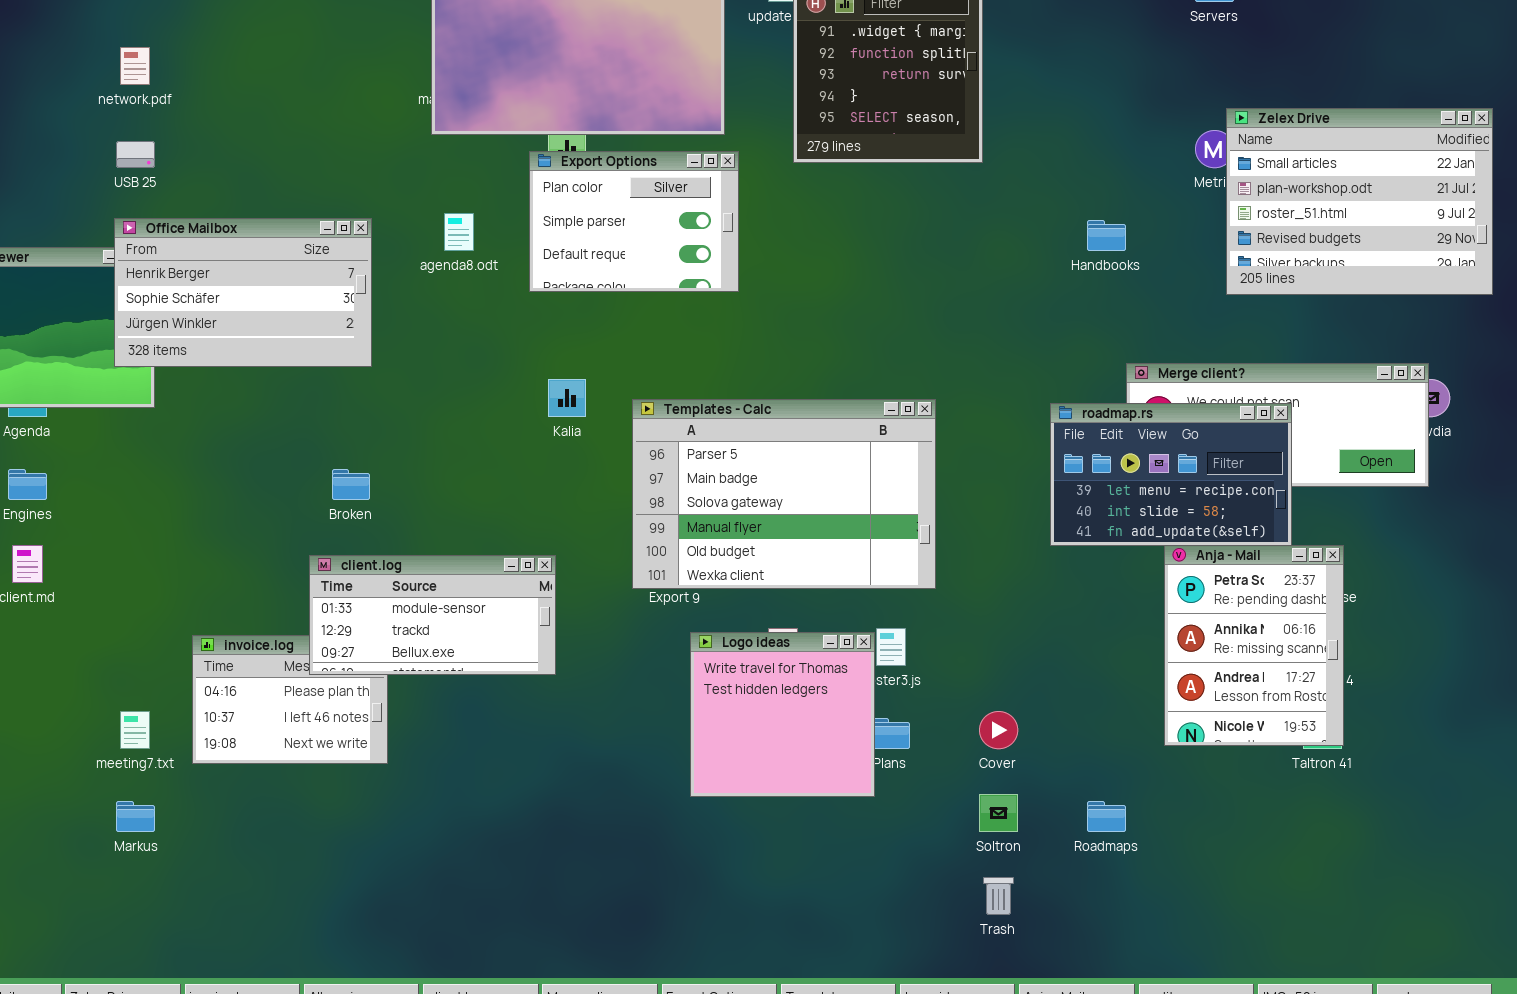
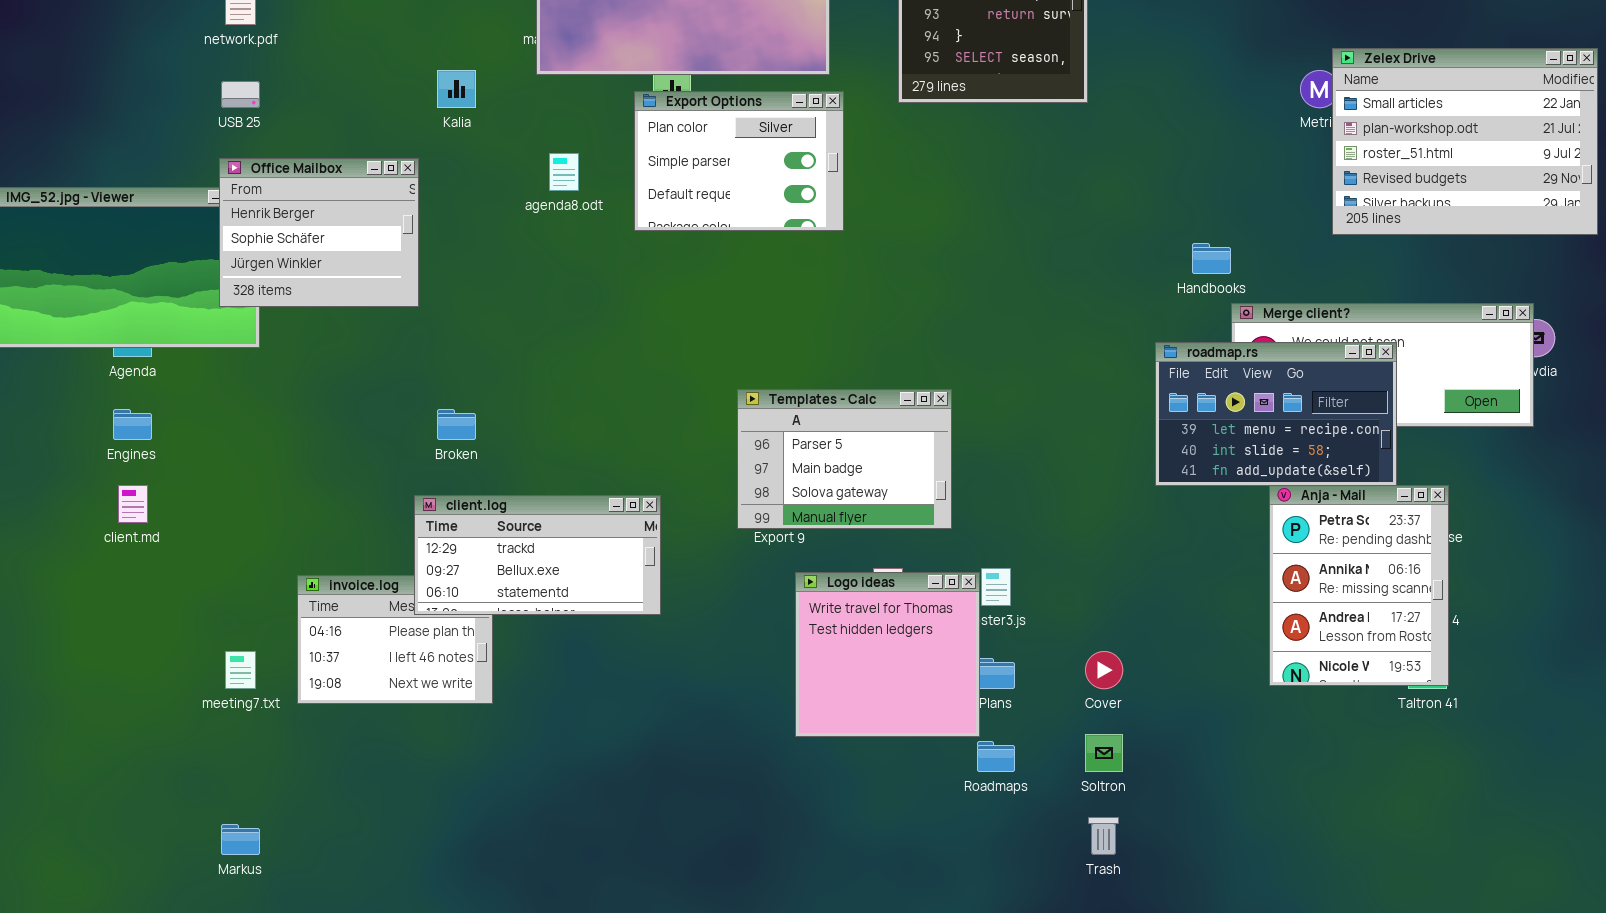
Office Mailbox: [114,218,372,367] -> [219,158,419,307], resized
Handbooks: [1087,220,1126,251] -> [1192,243,1231,274], moved
Kalia: [548,379,586,417] -> [437,70,476,108], moved
Templates - Calc: [632,399,936,589] -> [737,389,952,529], resized
client.log: [309,555,556,675] -> [414,495,661,615], scrolled down 1 row
Markus: [116,801,155,832] -> [221,824,260,855], moved
Roadmaps: [1087,801,1126,832] -> [977,741,1015,772], moved

